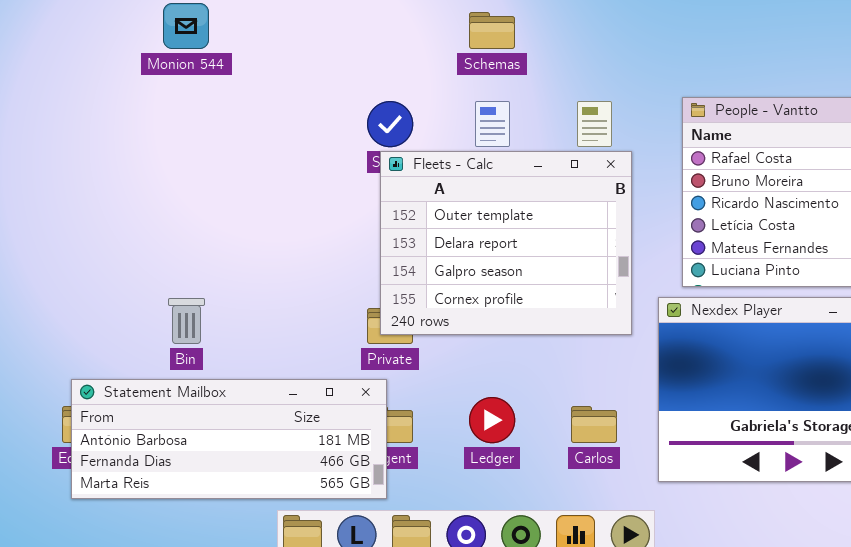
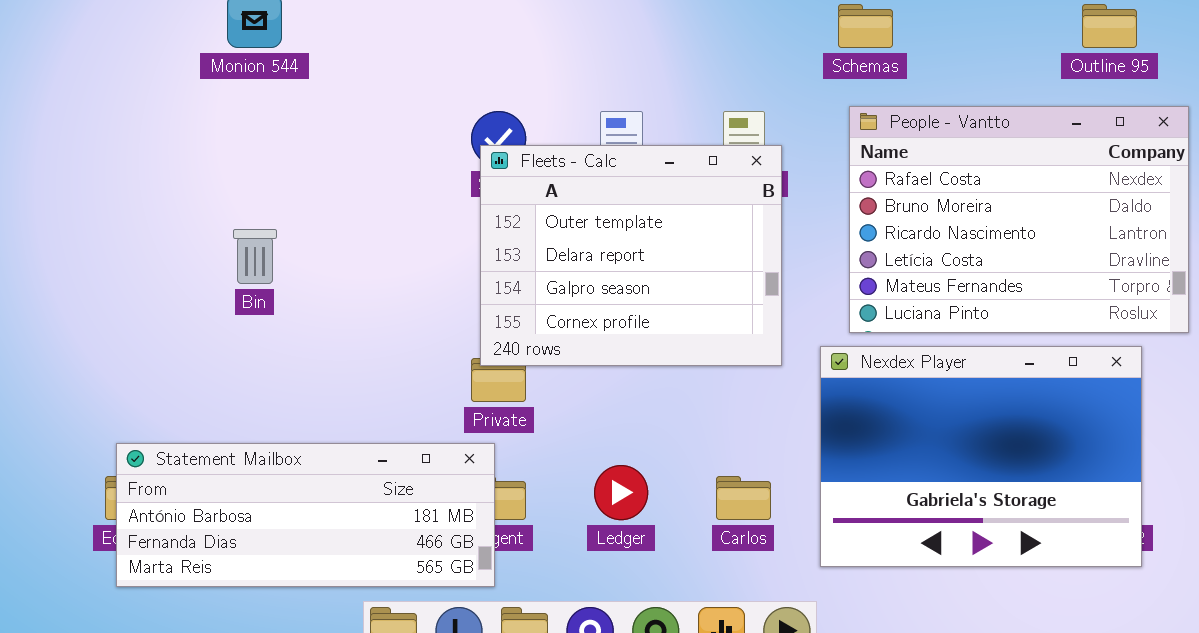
Schemas: [469,12,515,49] -> [838,4,893,48], moved
Fleets - Calc: [380,151,632,335] -> [480,145,782,366], moved
Bin: [168,298,205,344] -> [233,229,277,284], moved

